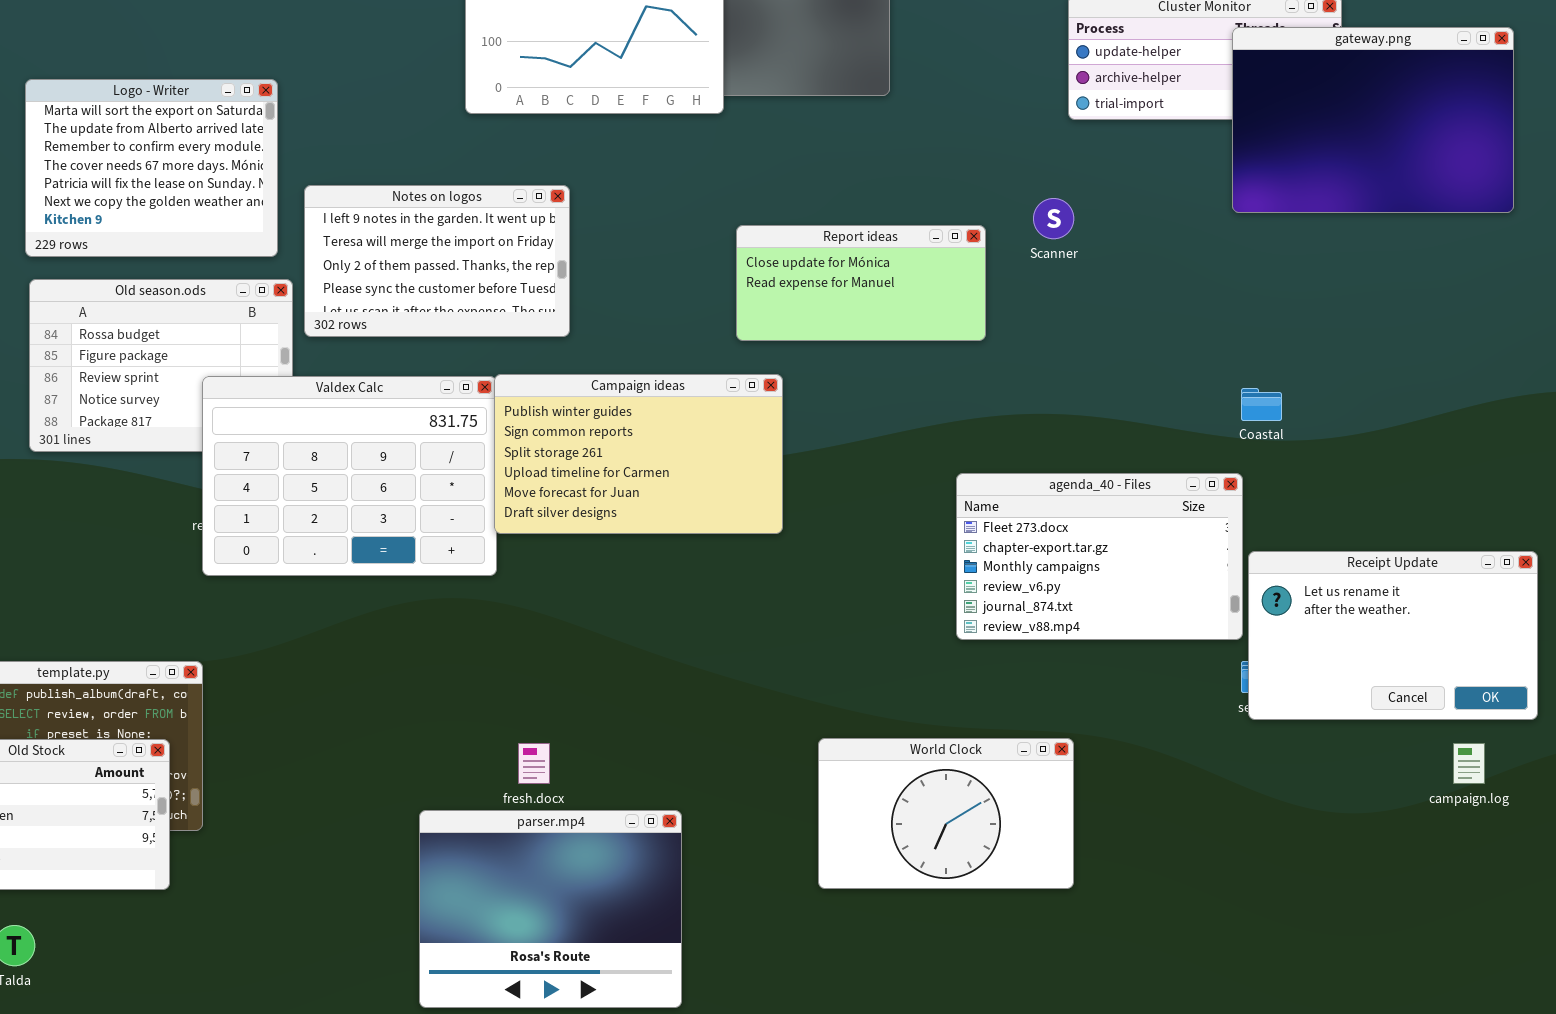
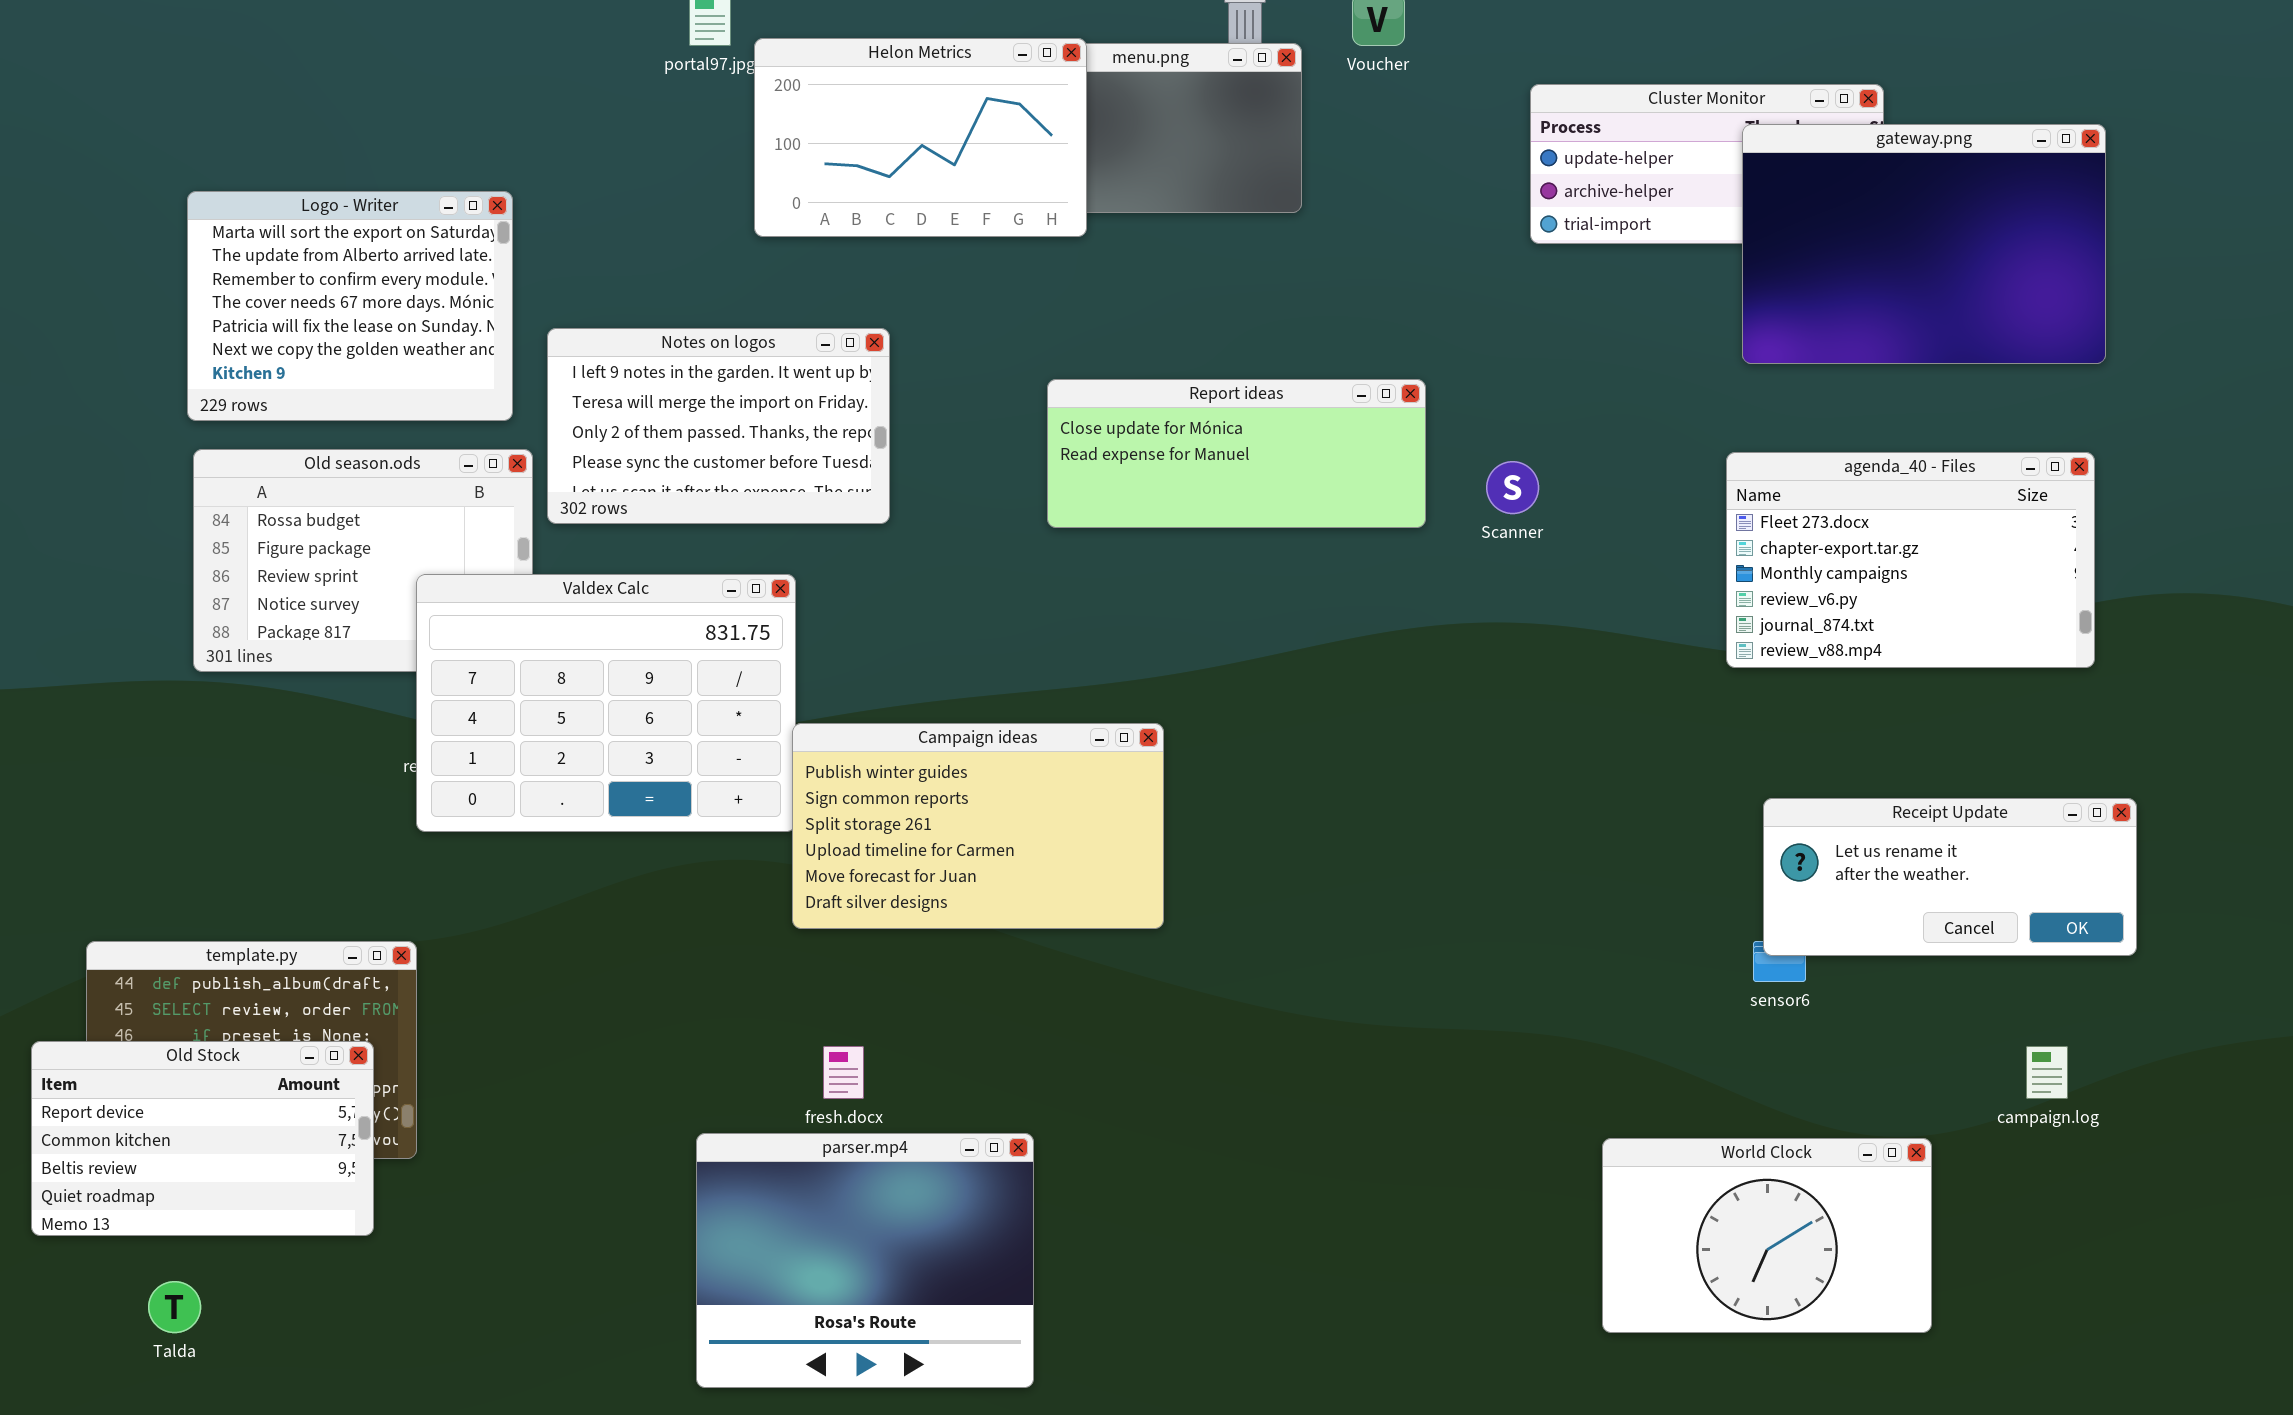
Scanner: [1033,198,1074,239] -> [1486,461,1539,514], moved
Report ideas: [736,225,986,341] -> [1047,379,1426,528], resized
Campaign ideas: [494,374,783,534] -> [792,723,1164,929], moved
agenda_40 - Files: [956,473,1243,640] -> [1726,452,2095,668], moved
Receipt Update: [1248,551,1538,720] -> [1763,798,2137,956], resized
World Clock: [818,738,1074,889] -> [1602,1138,1932,1333], moved

